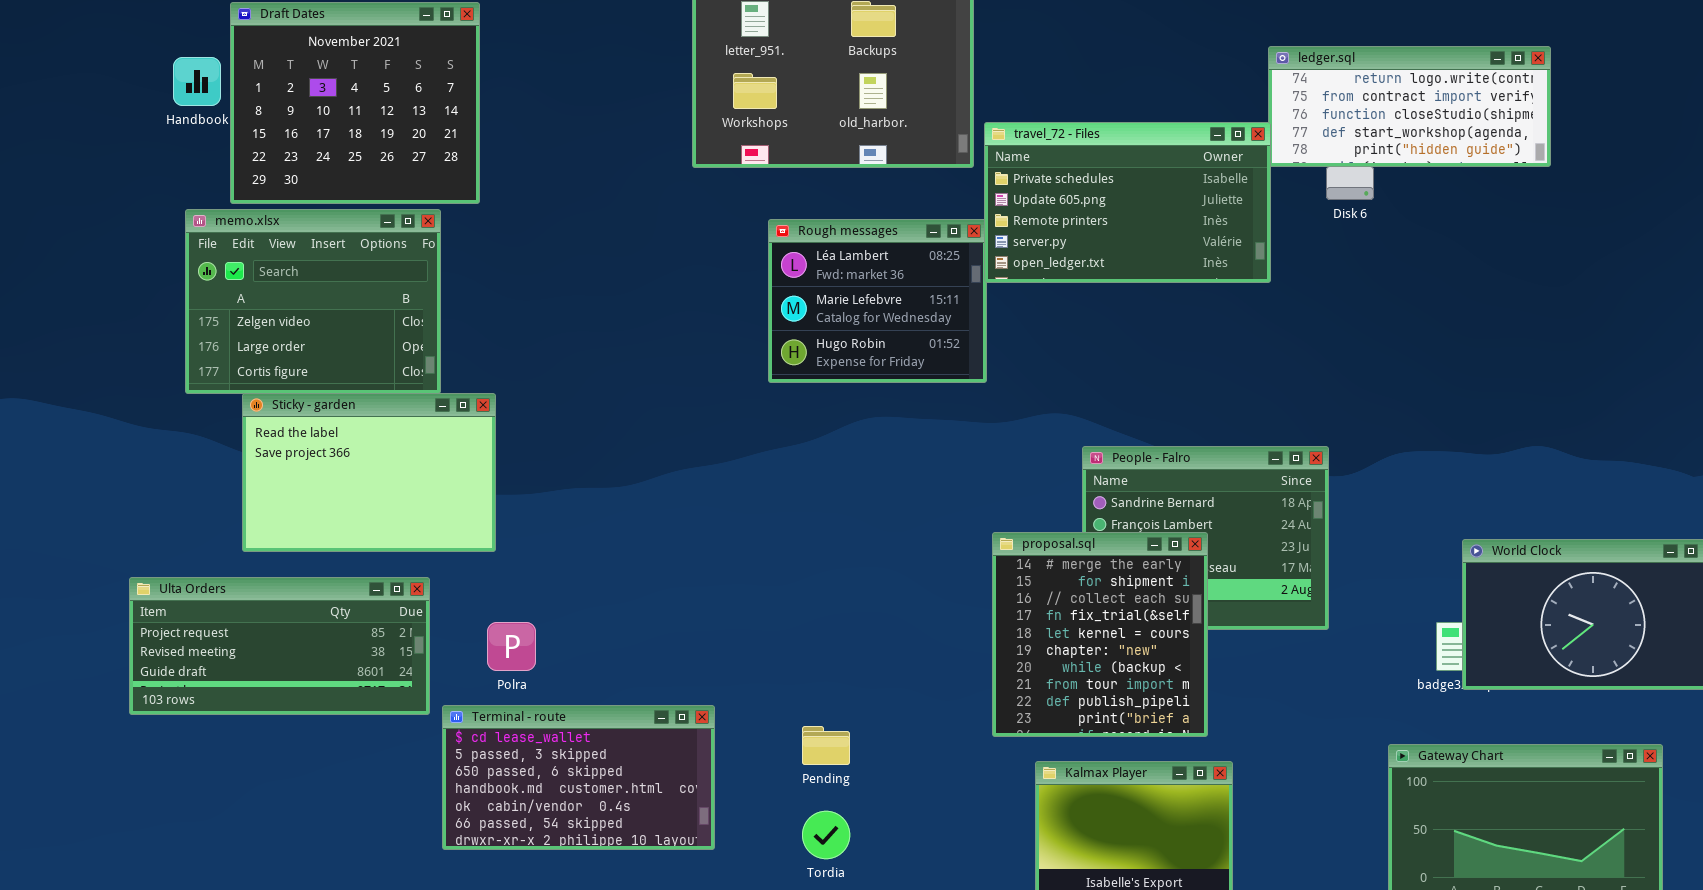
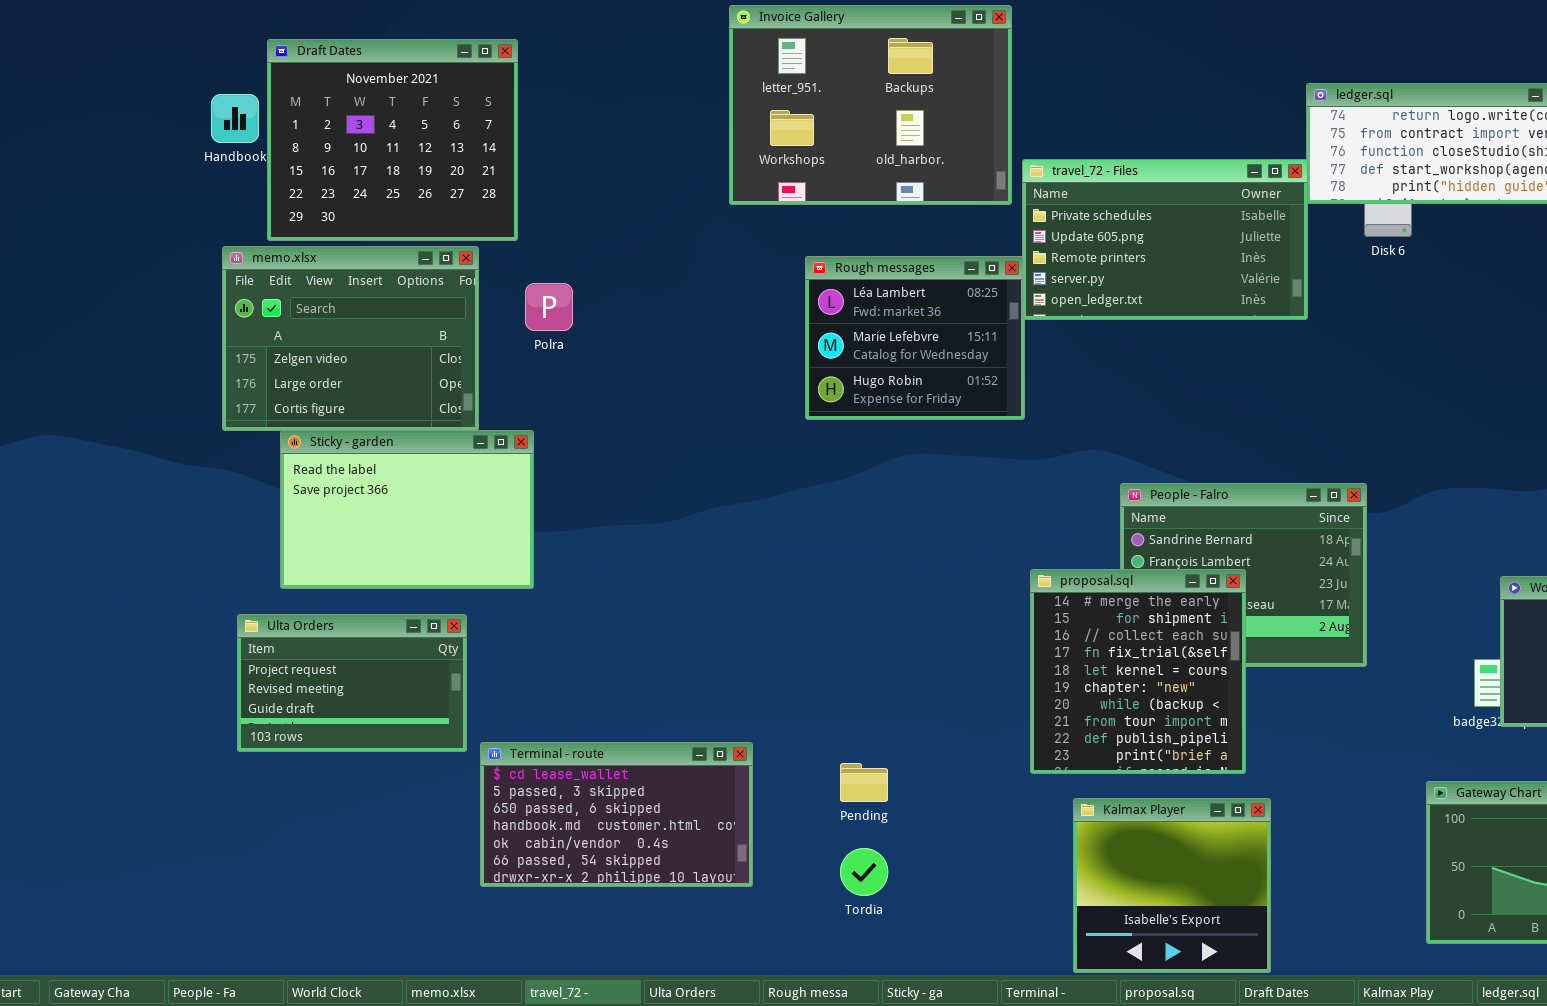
Ulta Orders: [129,577,430,715] -> [237,614,467,752], resized
Polra: [487,622,536,671] -> [525,283,573,331], moved

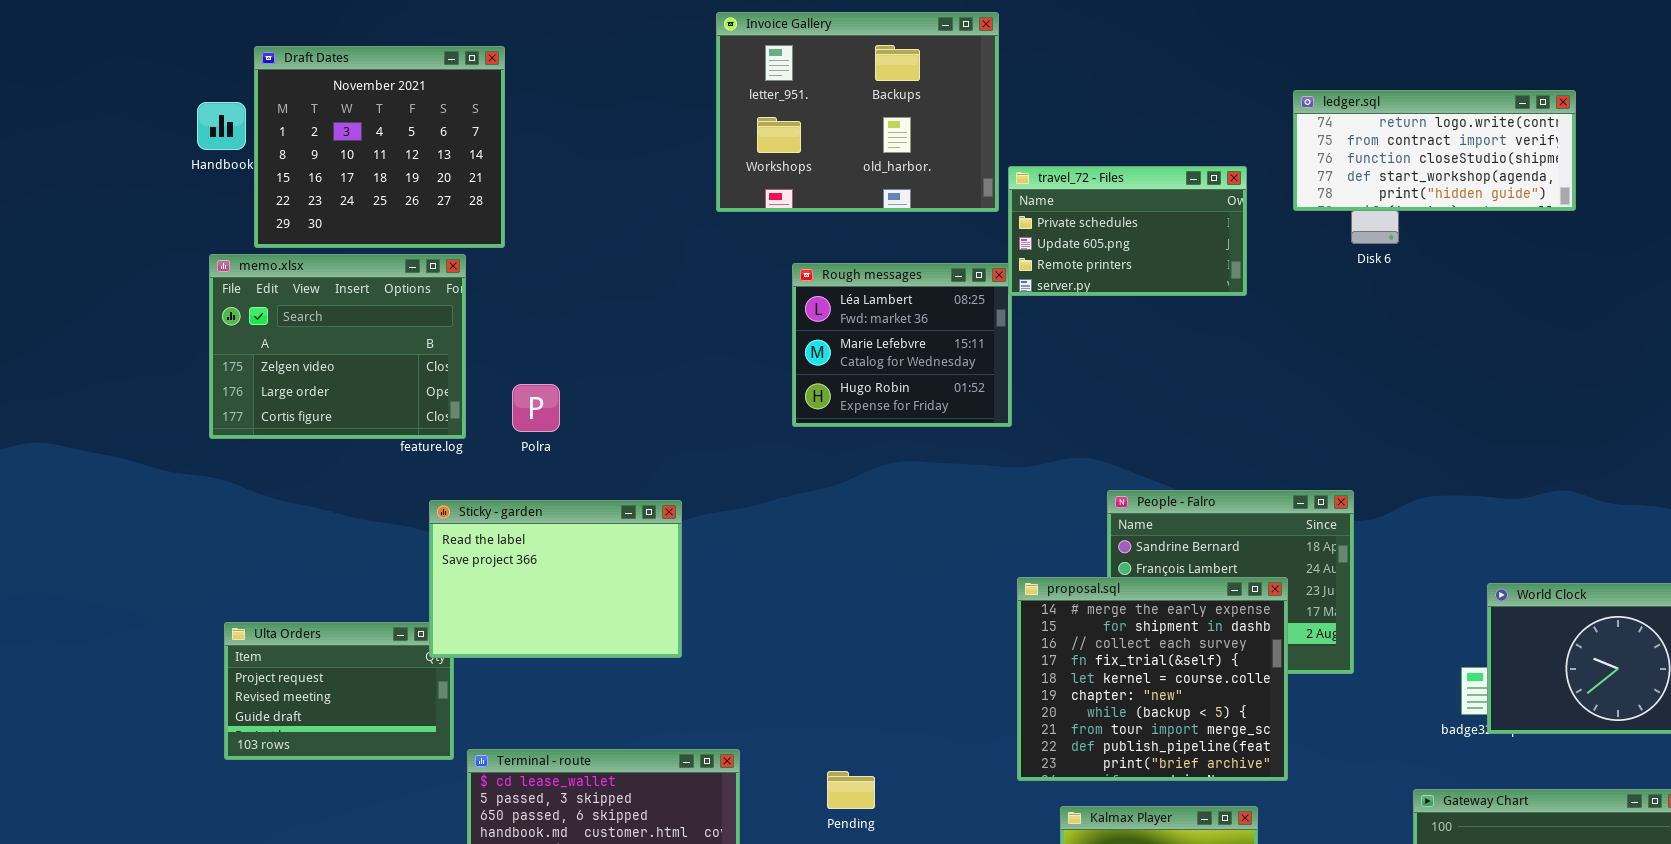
travel_72 - Files: [1022,159,1308,320] -> [1008,166,1247,296], resized
Polra: [525,283,573,331] -> [512,384,560,432], moved
Sticky - garden: [280,430,534,589] -> [429,500,682,658], moved
proposal.sql: [1030,569,1246,774] -> [1017,577,1288,781], resized

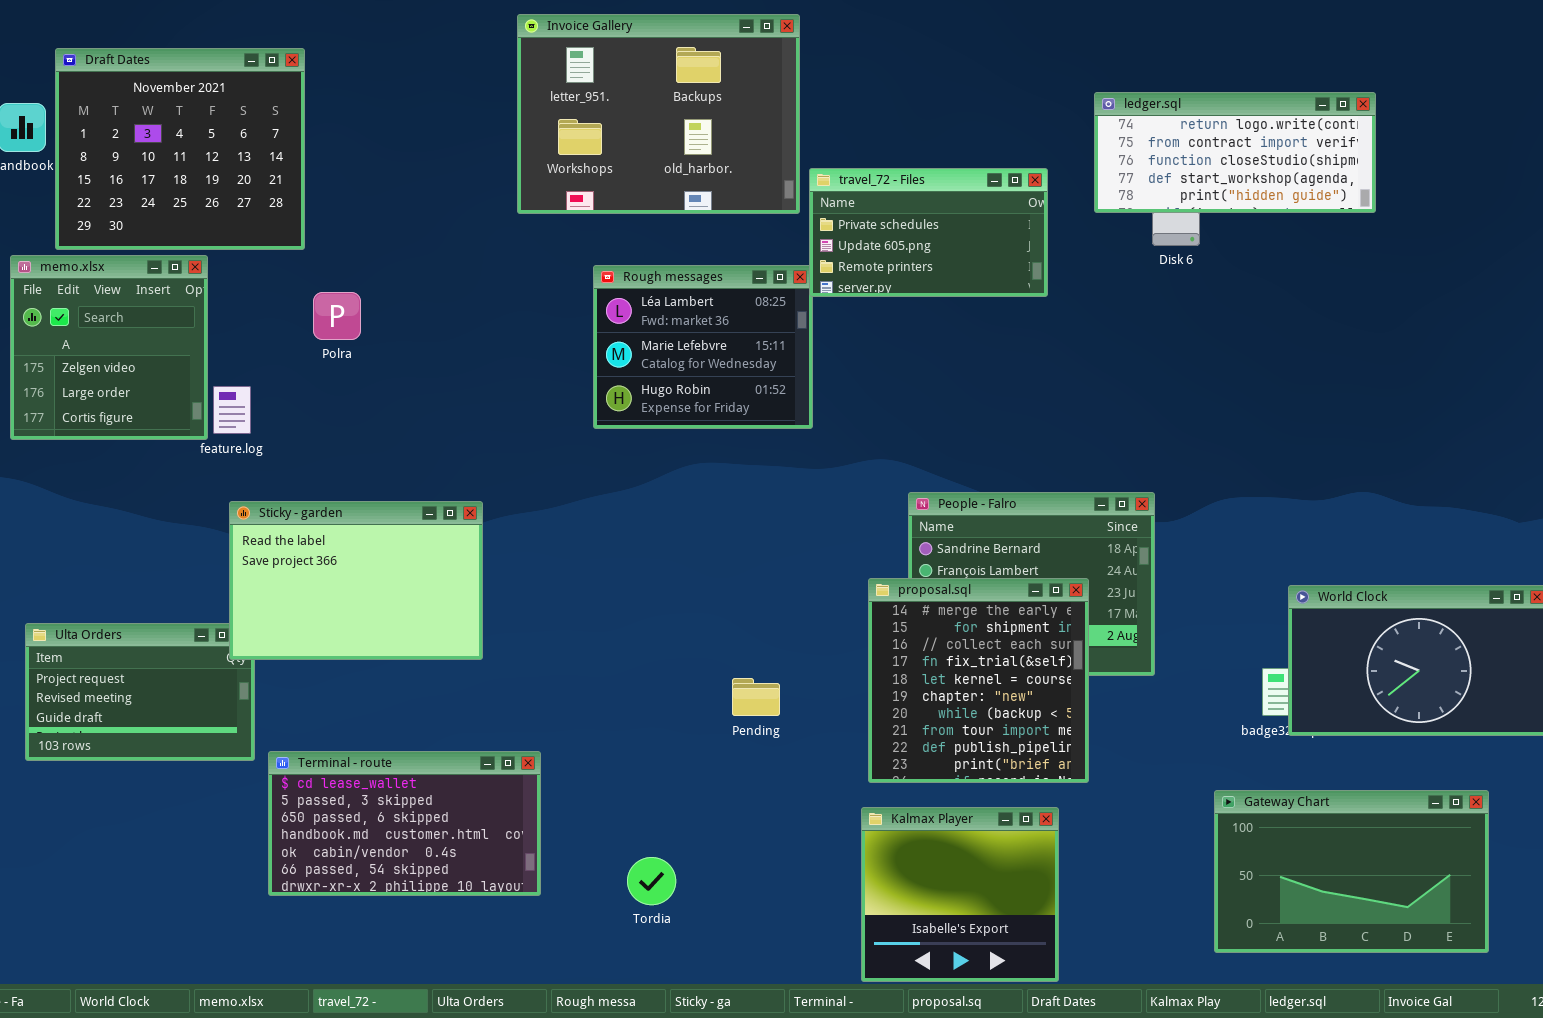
memo.xlsx: [209,254,466,439] -> [10,255,208,440], resized
Polra: [512,384,560,432] -> [313,292,361,340], moved
proposal.sql: [1017,577,1288,781] -> [868,578,1089,783], resized
Pending: [827,771,875,809] -> [732,678,780,716], moved

